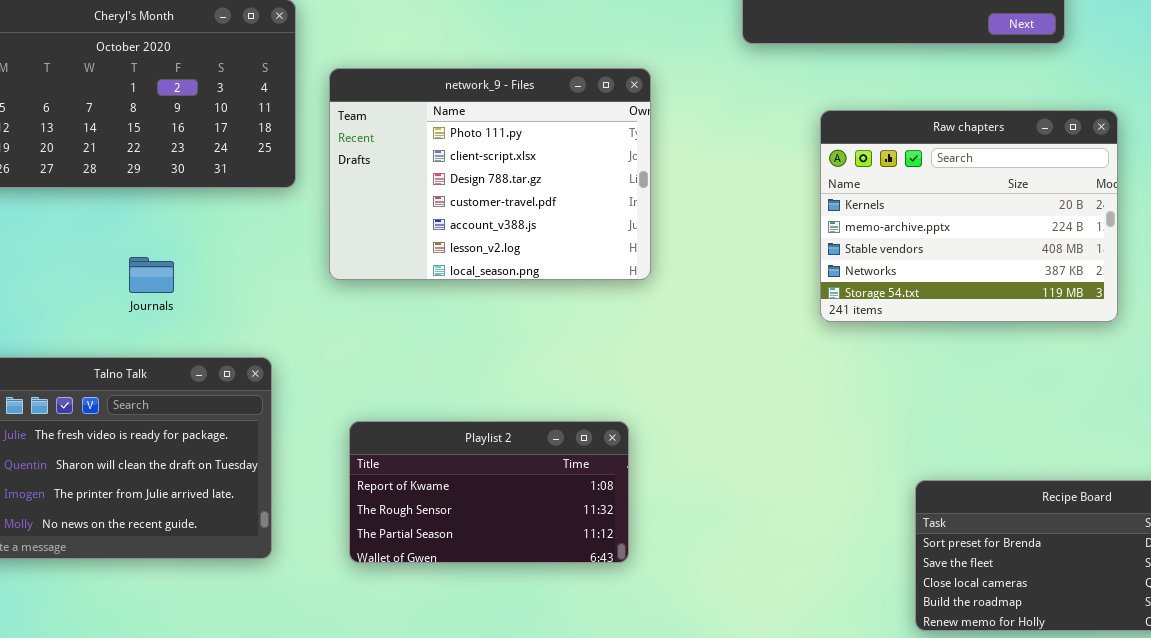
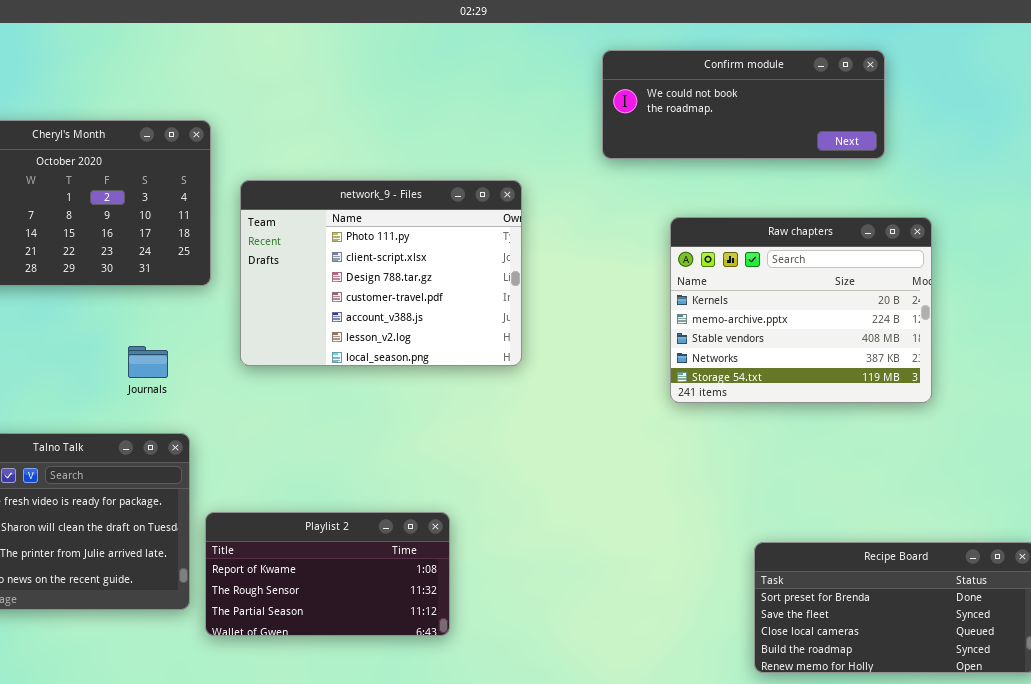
Journals: [129,257,174,293] -> [128,346,168,378], moved
Playlist 2: [349,421,629,563] -> [205,512,450,636], moved

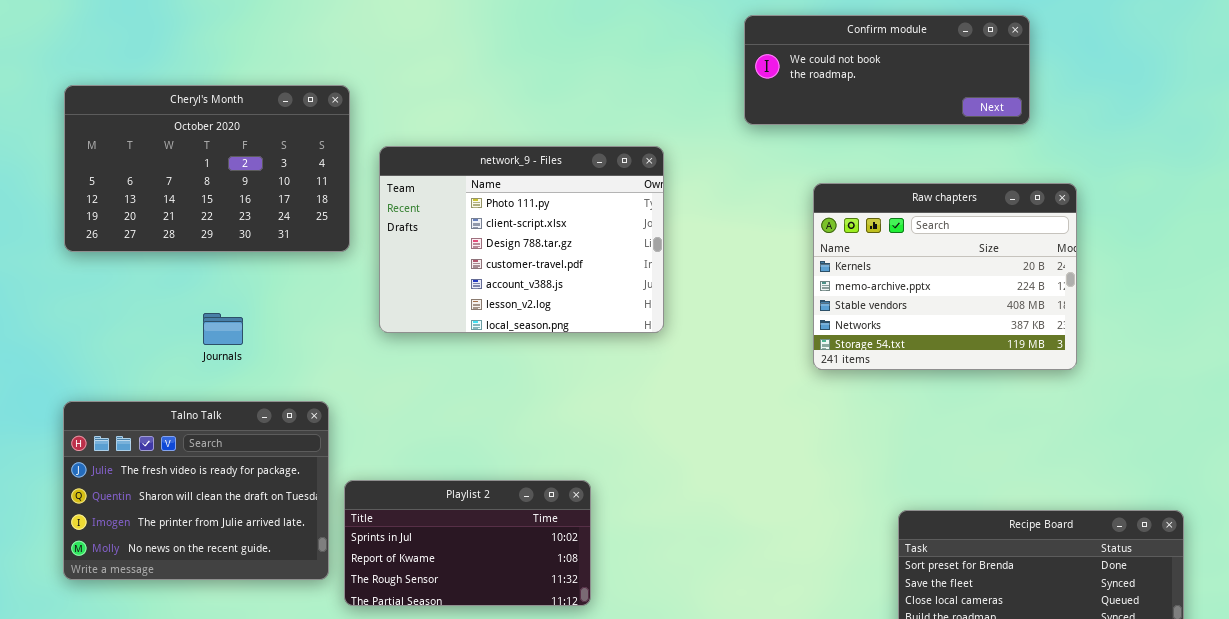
Journals: [128,346,168,378] -> [203,313,243,345], moved
Playlist 2: [205,512,450,636] -> [344,480,591,606], scrolled up 1 row

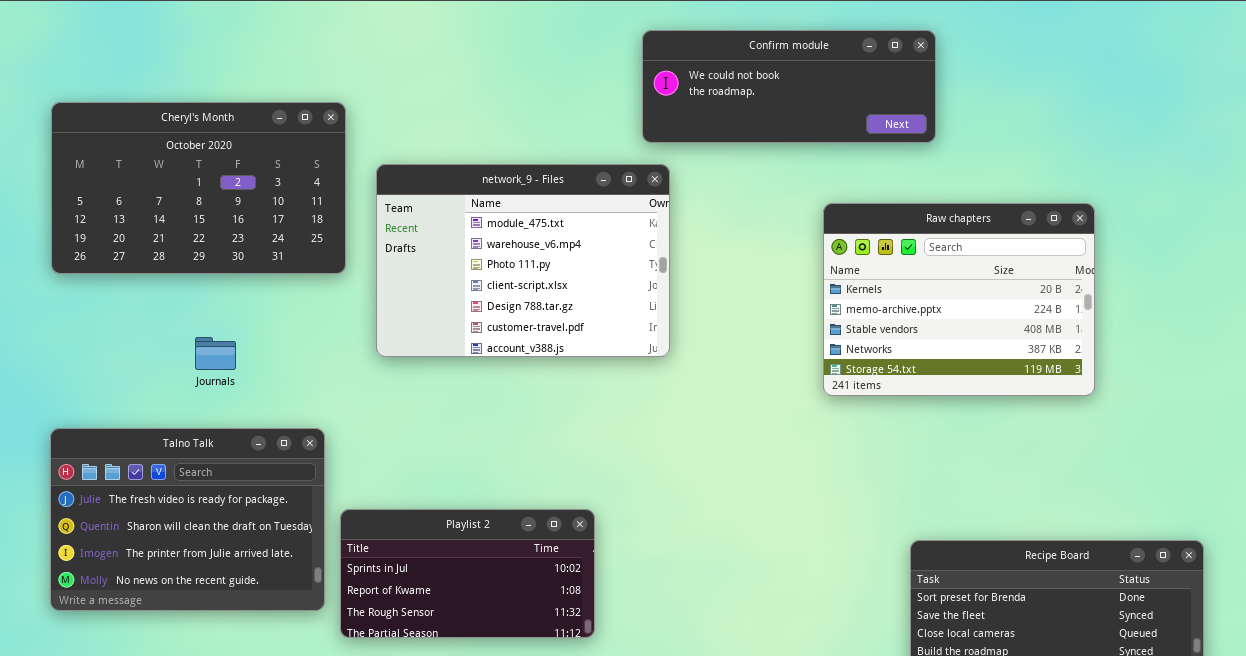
Confirm module: [744,15,1030,125] -> [642,30,936,143], moved
network_9 - Files: [379,146,664,333] -> [376,164,670,357], scrolled up 2 rows

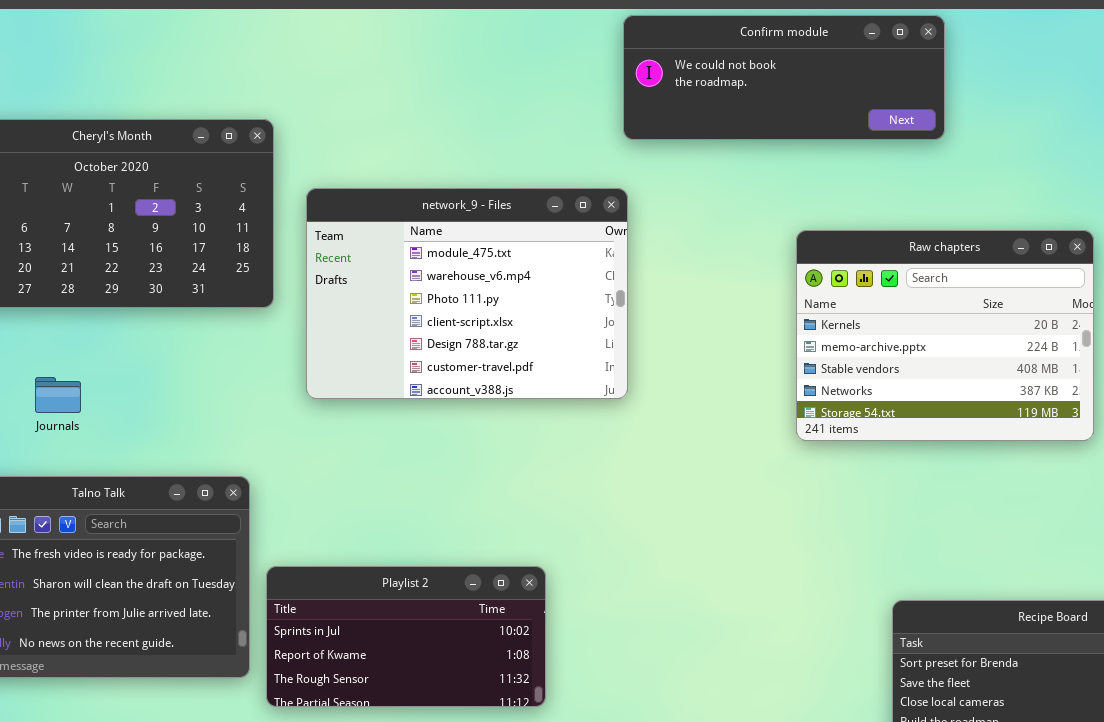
Confirm module: [642,30,936,143] -> [623,15,945,140], moved
Journals: [195,337,236,370] -> [35,377,81,413], moved

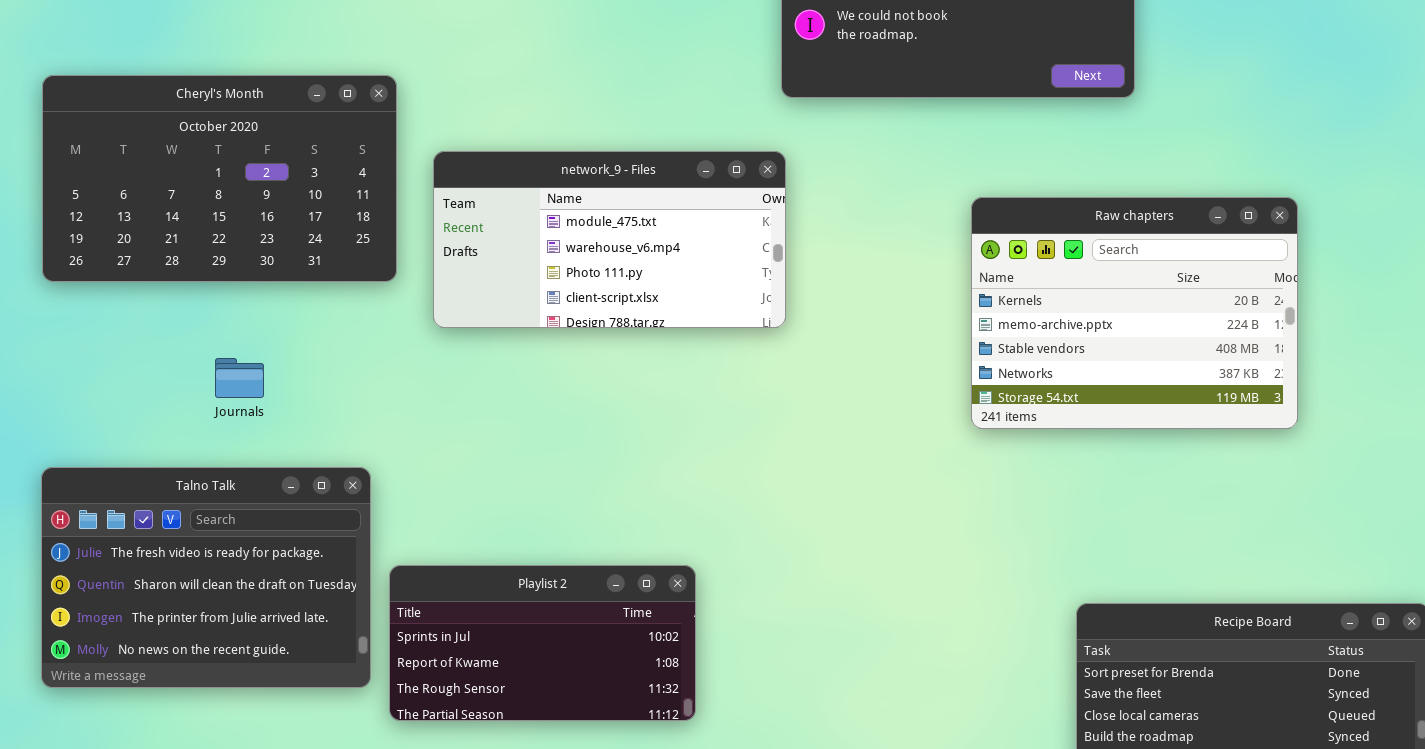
network_9 - Files: [306,188,628,399] -> [433,151,786,328], resized
Journals: [35,377,81,413] -> [215,358,264,398], moved

